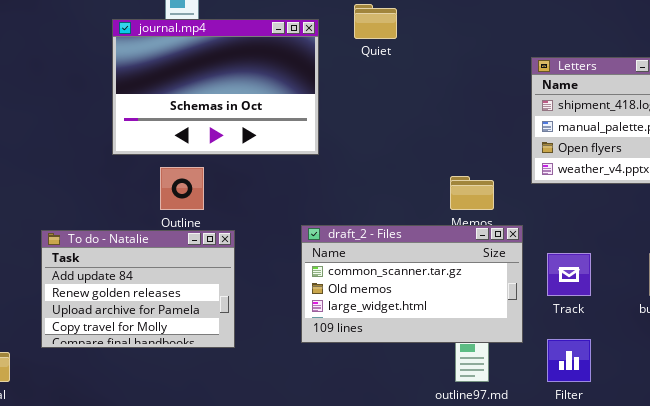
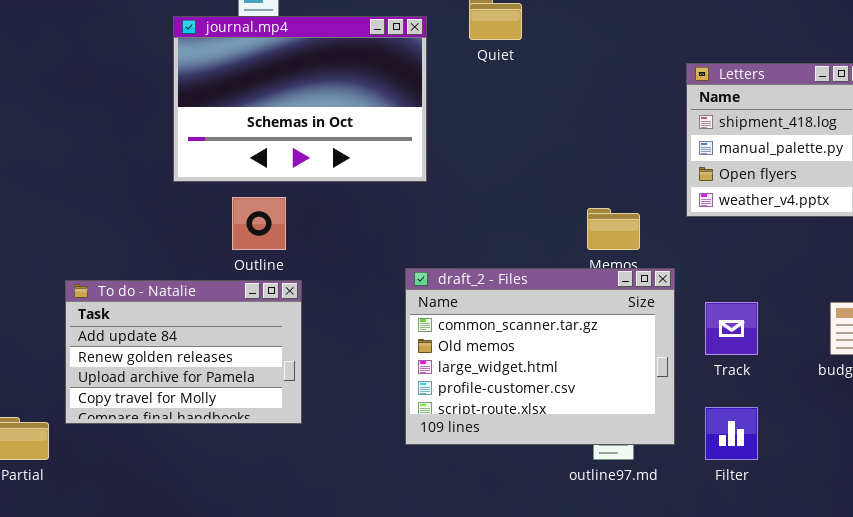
draft_2 - Files: [301,225,523,343] -> [405,268,675,445], resized
To do - Natalie: [41,230,235,348] -> [65,280,302,424], moved

